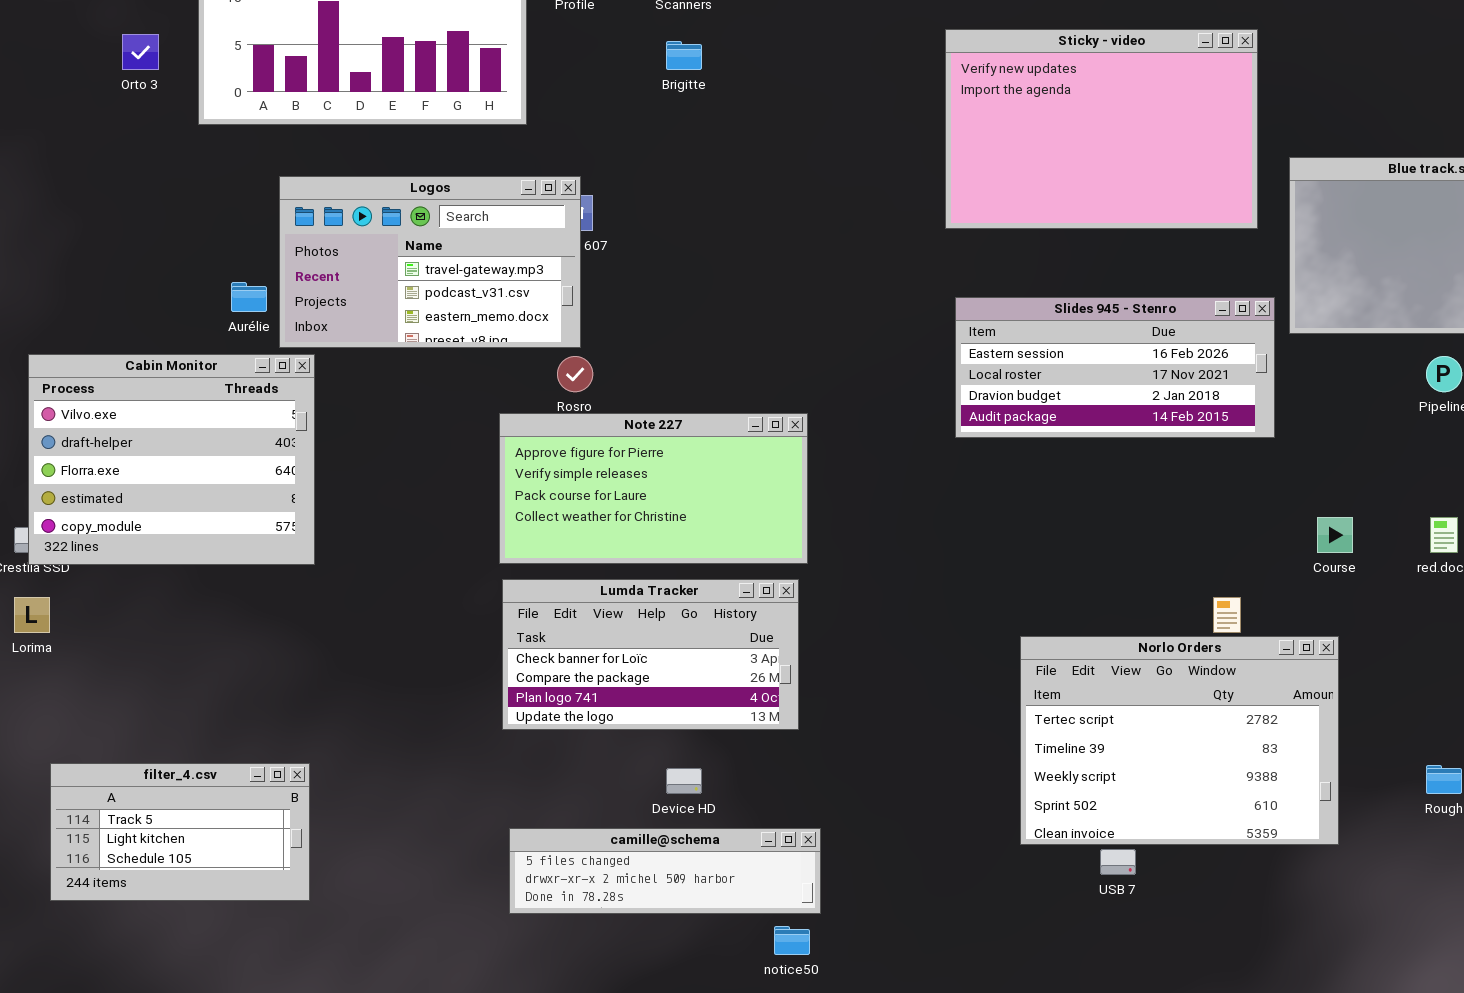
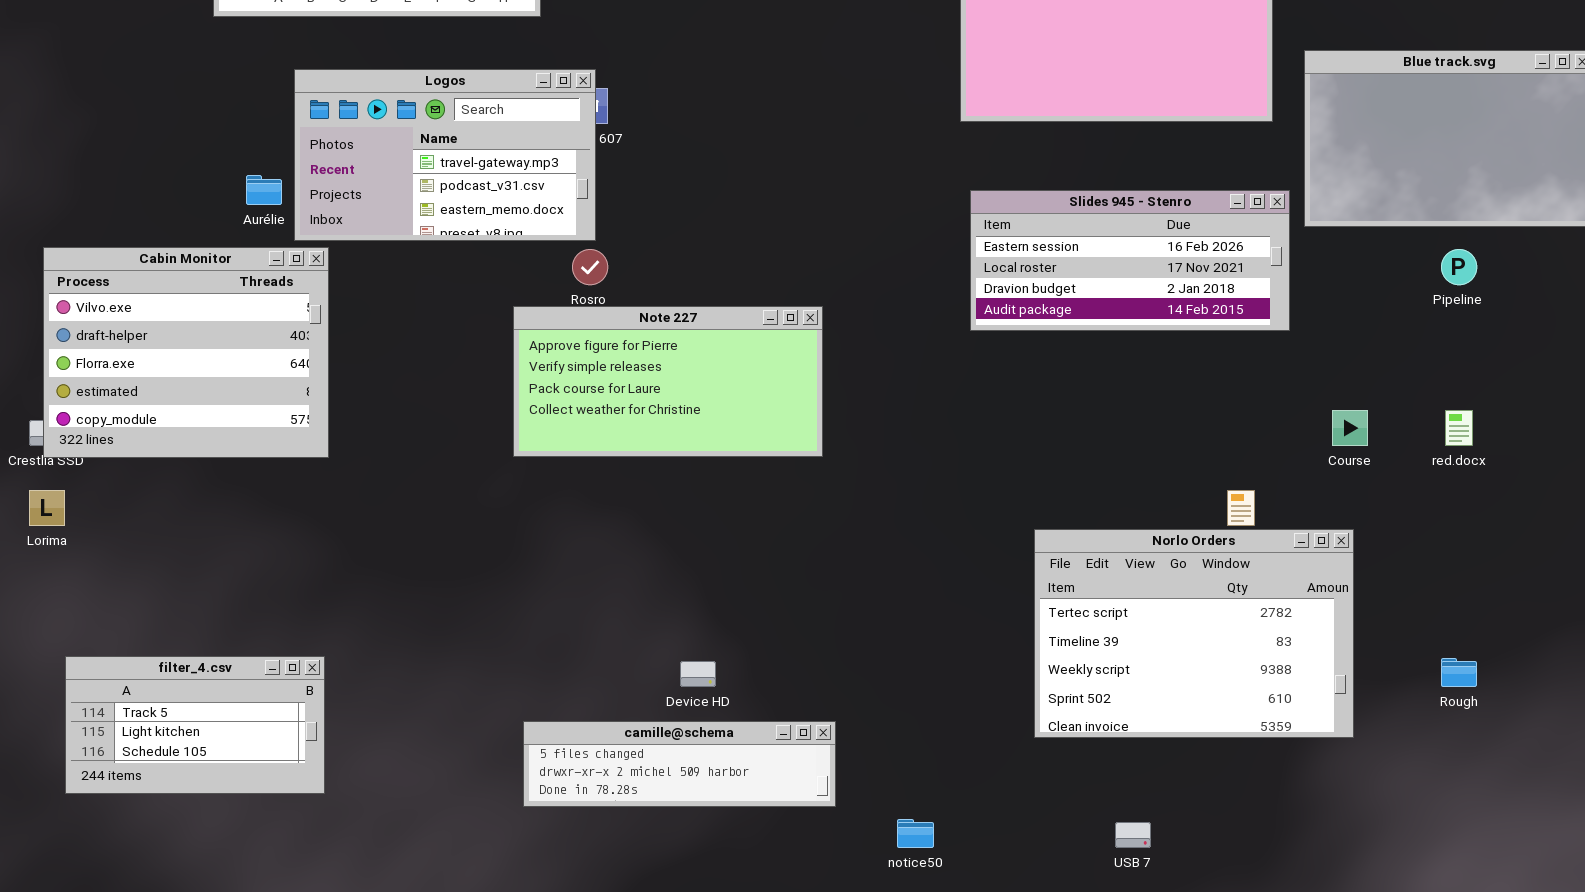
Lumda Tracker: [502,579,799,730] -> none, closed
USB 7: [1100,849,1136,875] -> [1115,822,1151,848], moved
notice50: [774,926,810,955] -> [897,819,934,848], moved

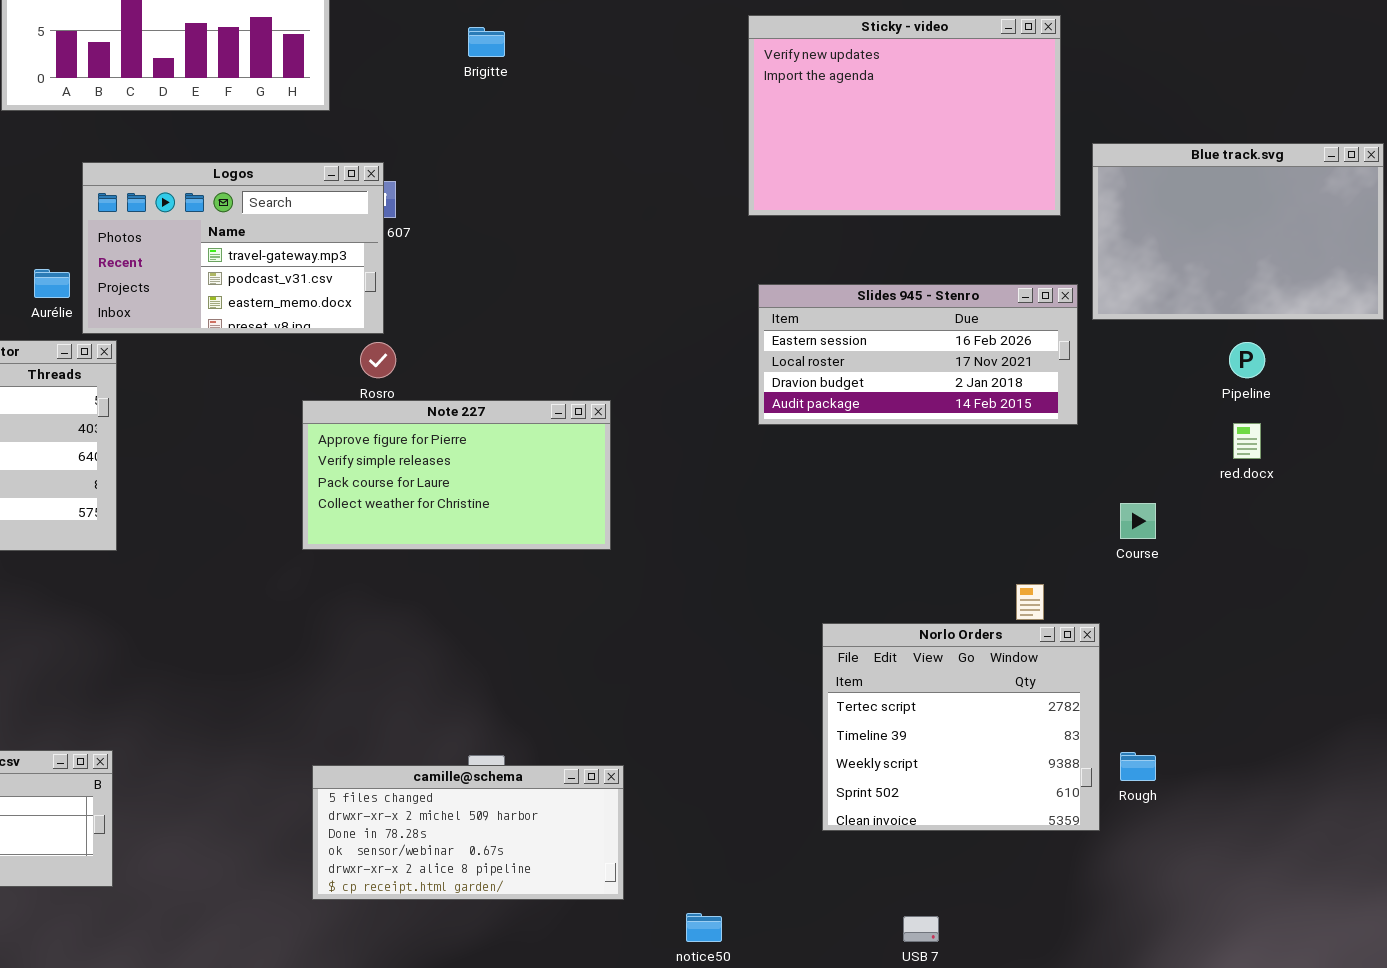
red.docx: [1445,410,1473,446] -> [1233,423,1261,459], moved
Norlo Orders: [1034,529,1354,738] -> [822,623,1100,831], resized
Rough: [1441,658,1477,687] -> [1120,752,1156,781], moved
camille@schema: [523,721,836,807] -> [312,765,624,900], resized

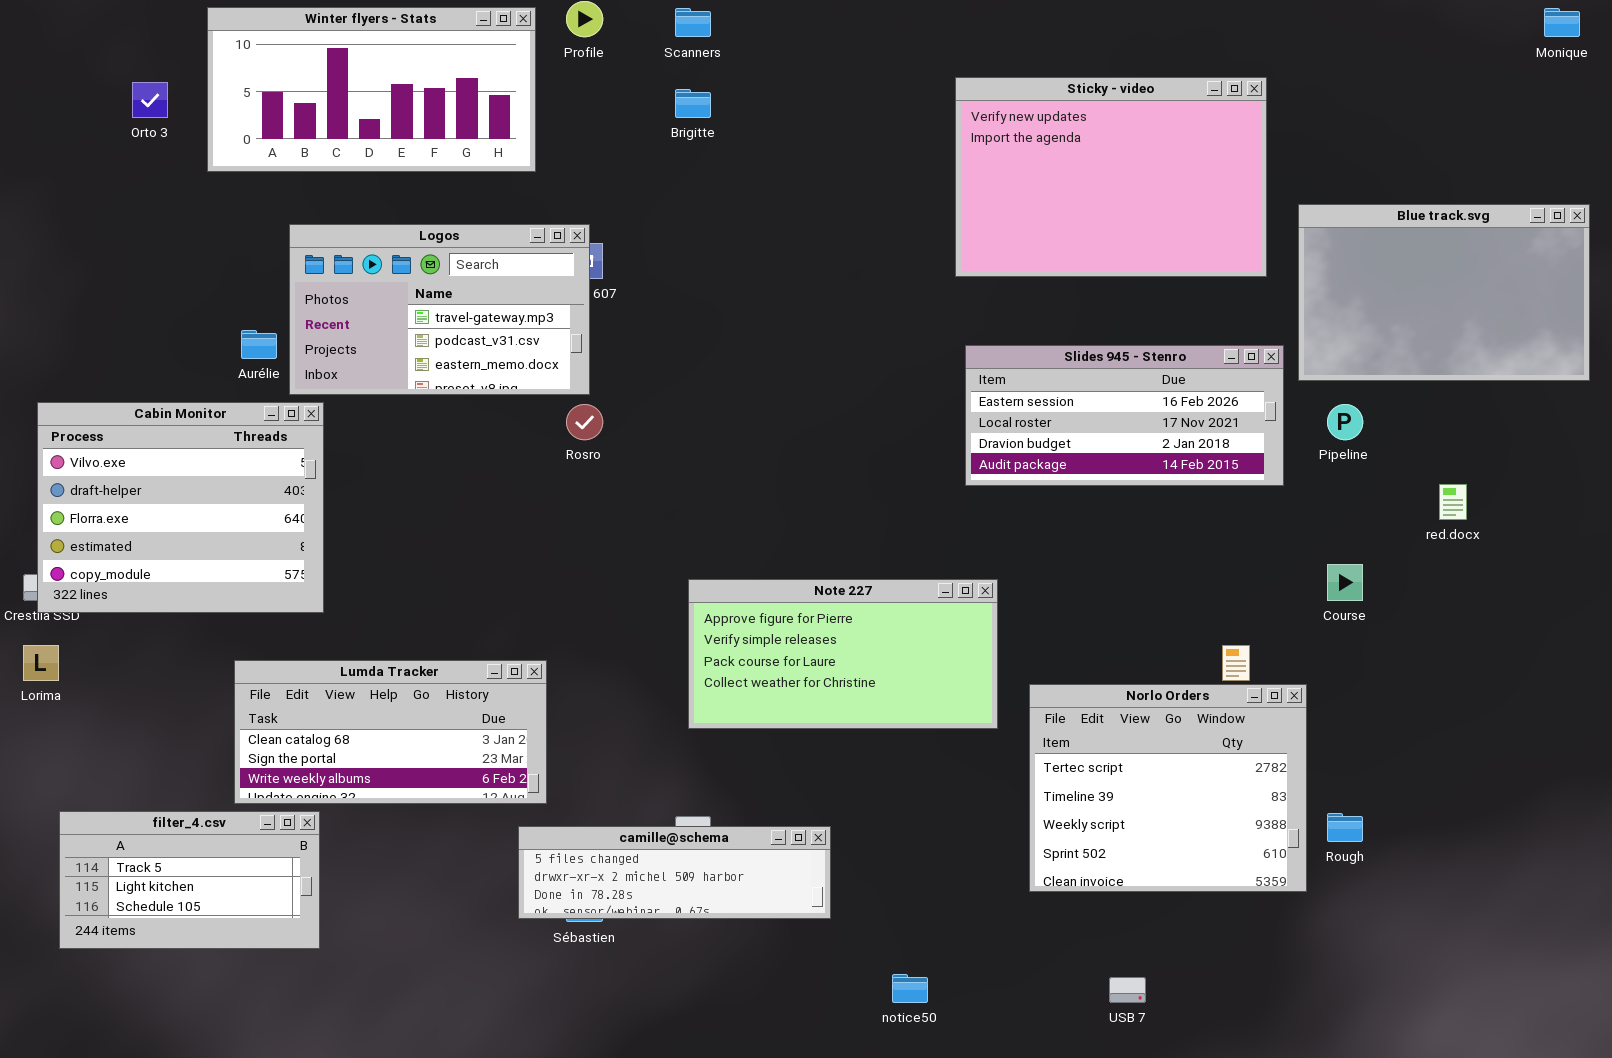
Pipeline: [1229,342,1265,378] -> [1327,404,1363,440], moved
Note 227: [302,400,611,550] -> [688,579,998,729], moved
Lumda Tracker: none -> [234,660,547,804], opened
camille@schema: [312,765,624,900] -> [518,826,831,919], resized

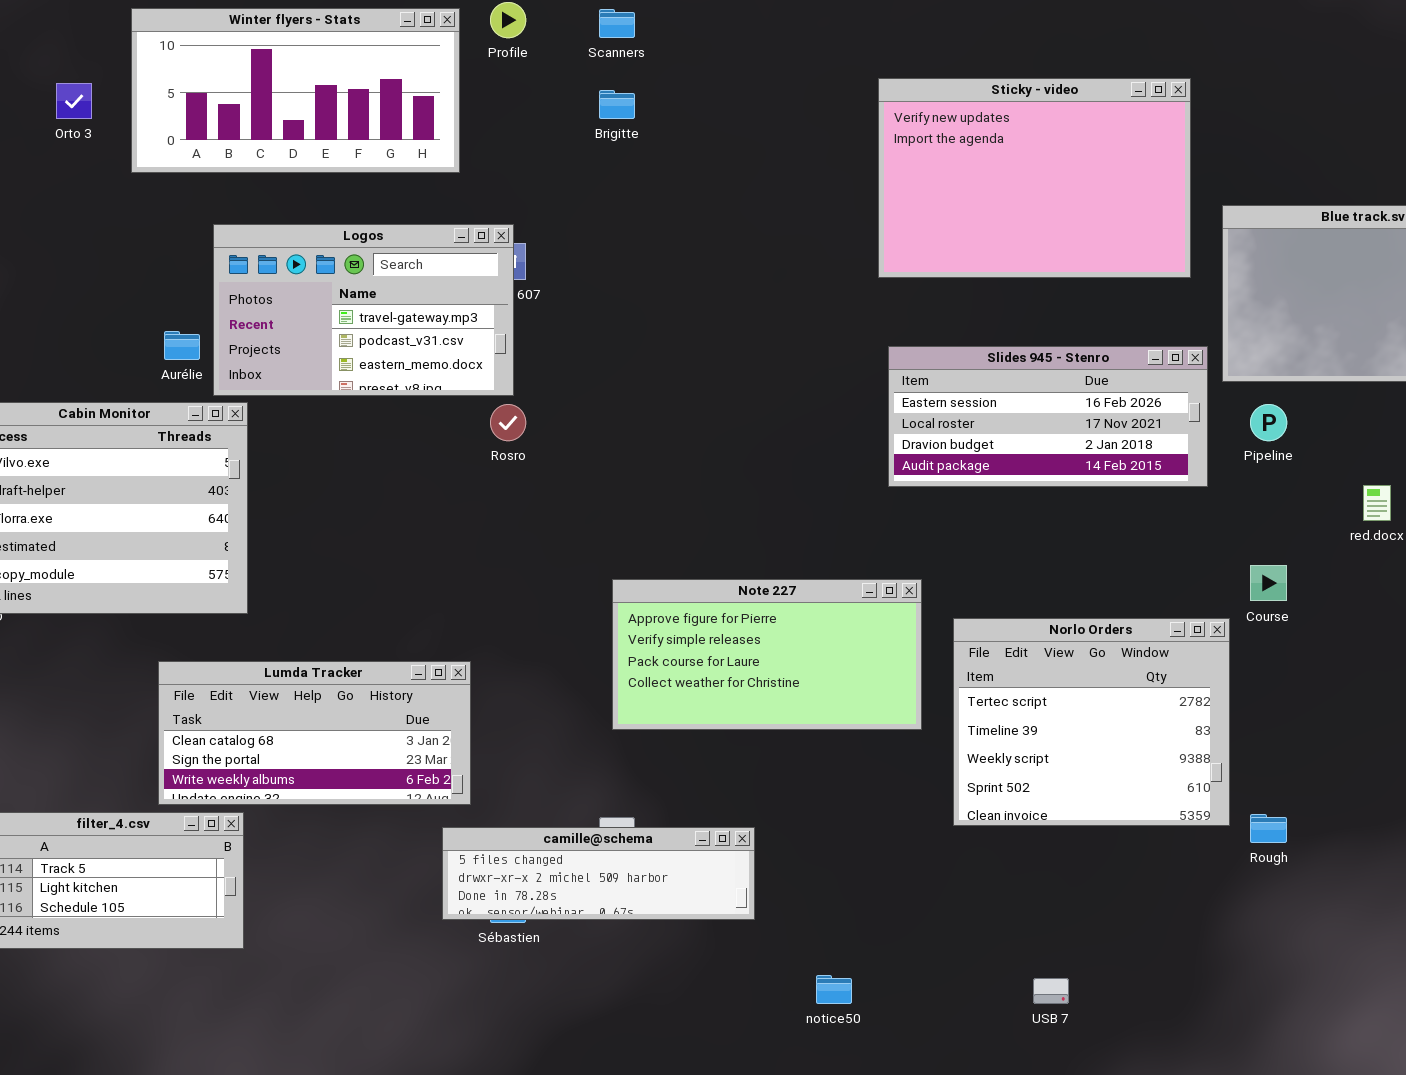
Norlo Orders: [1029,684,1307,892] -> [953,618,1230,826], moved

